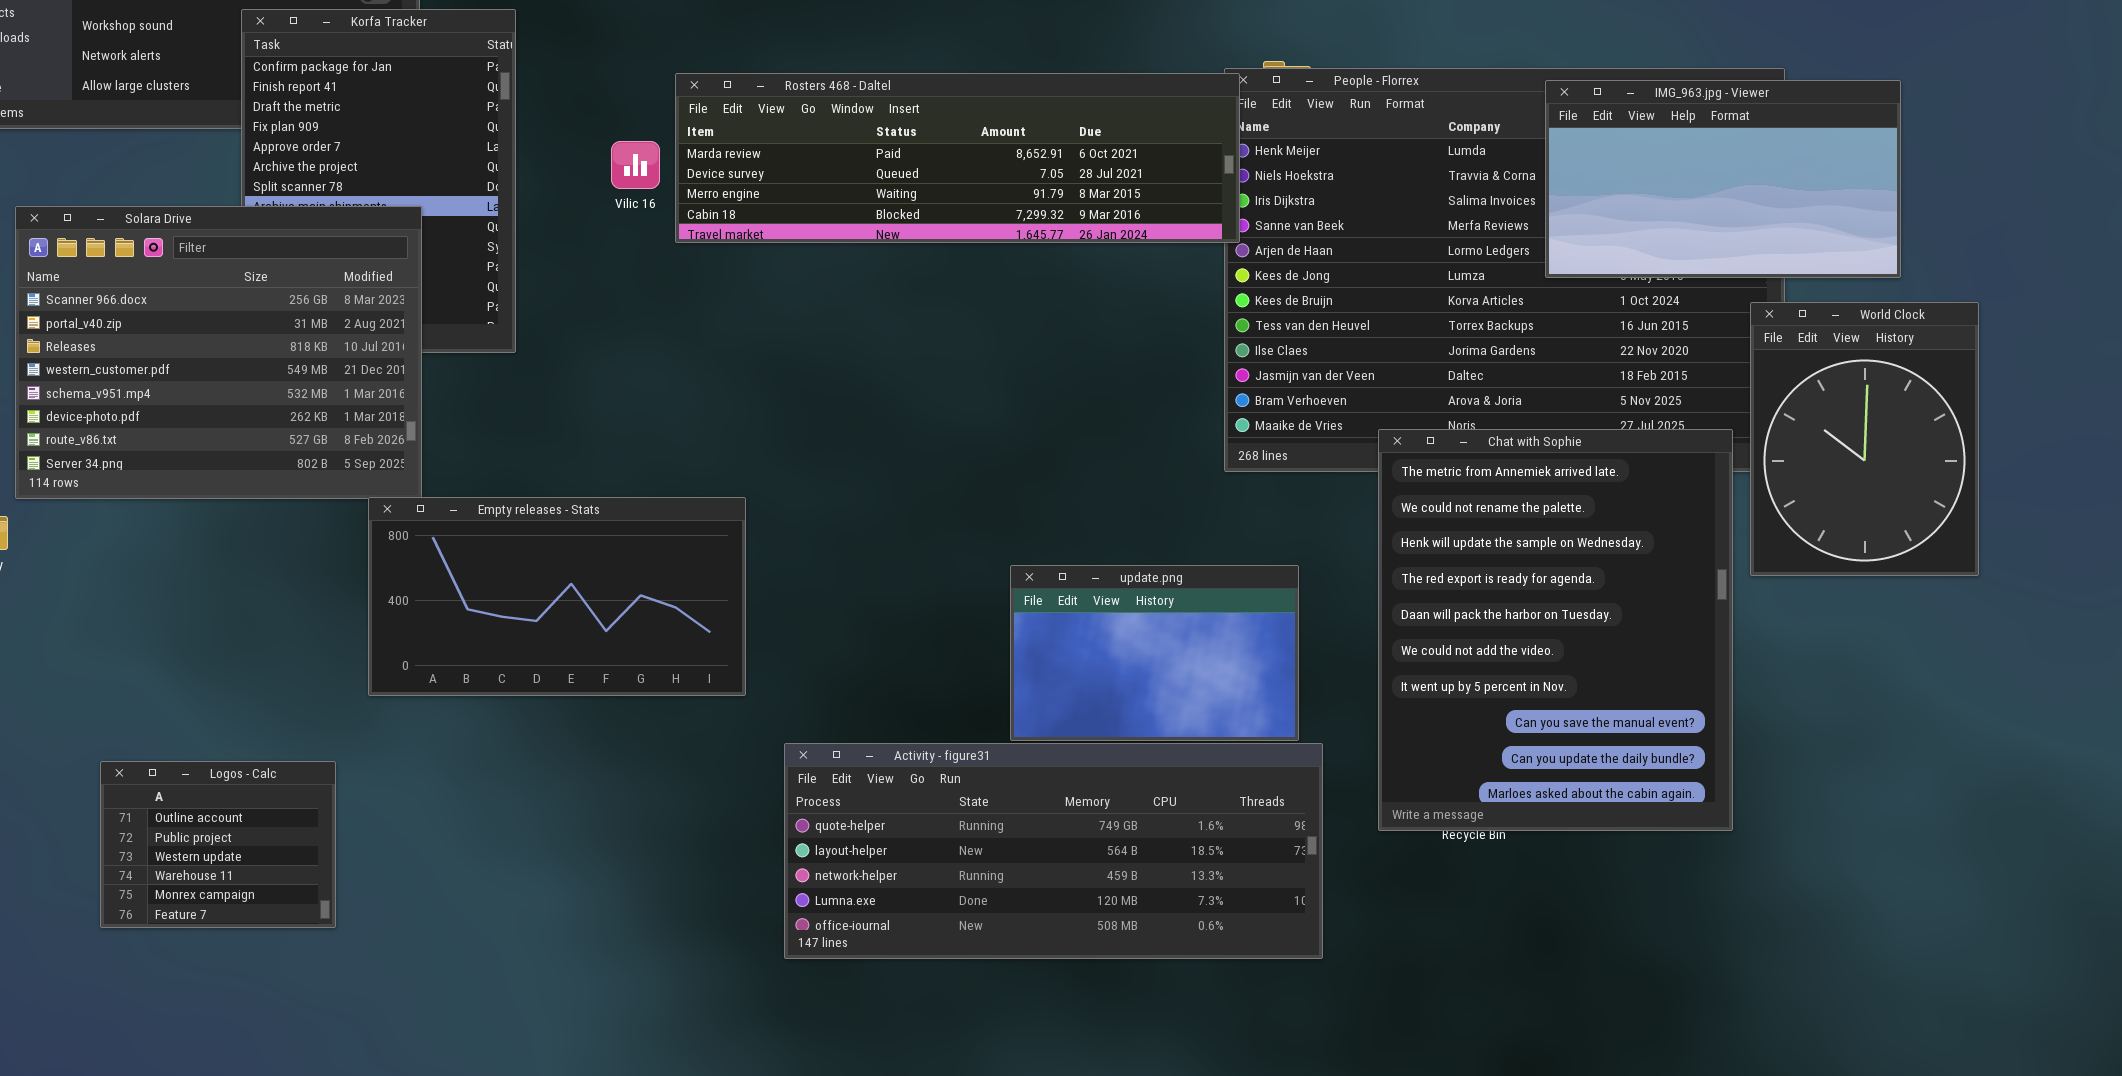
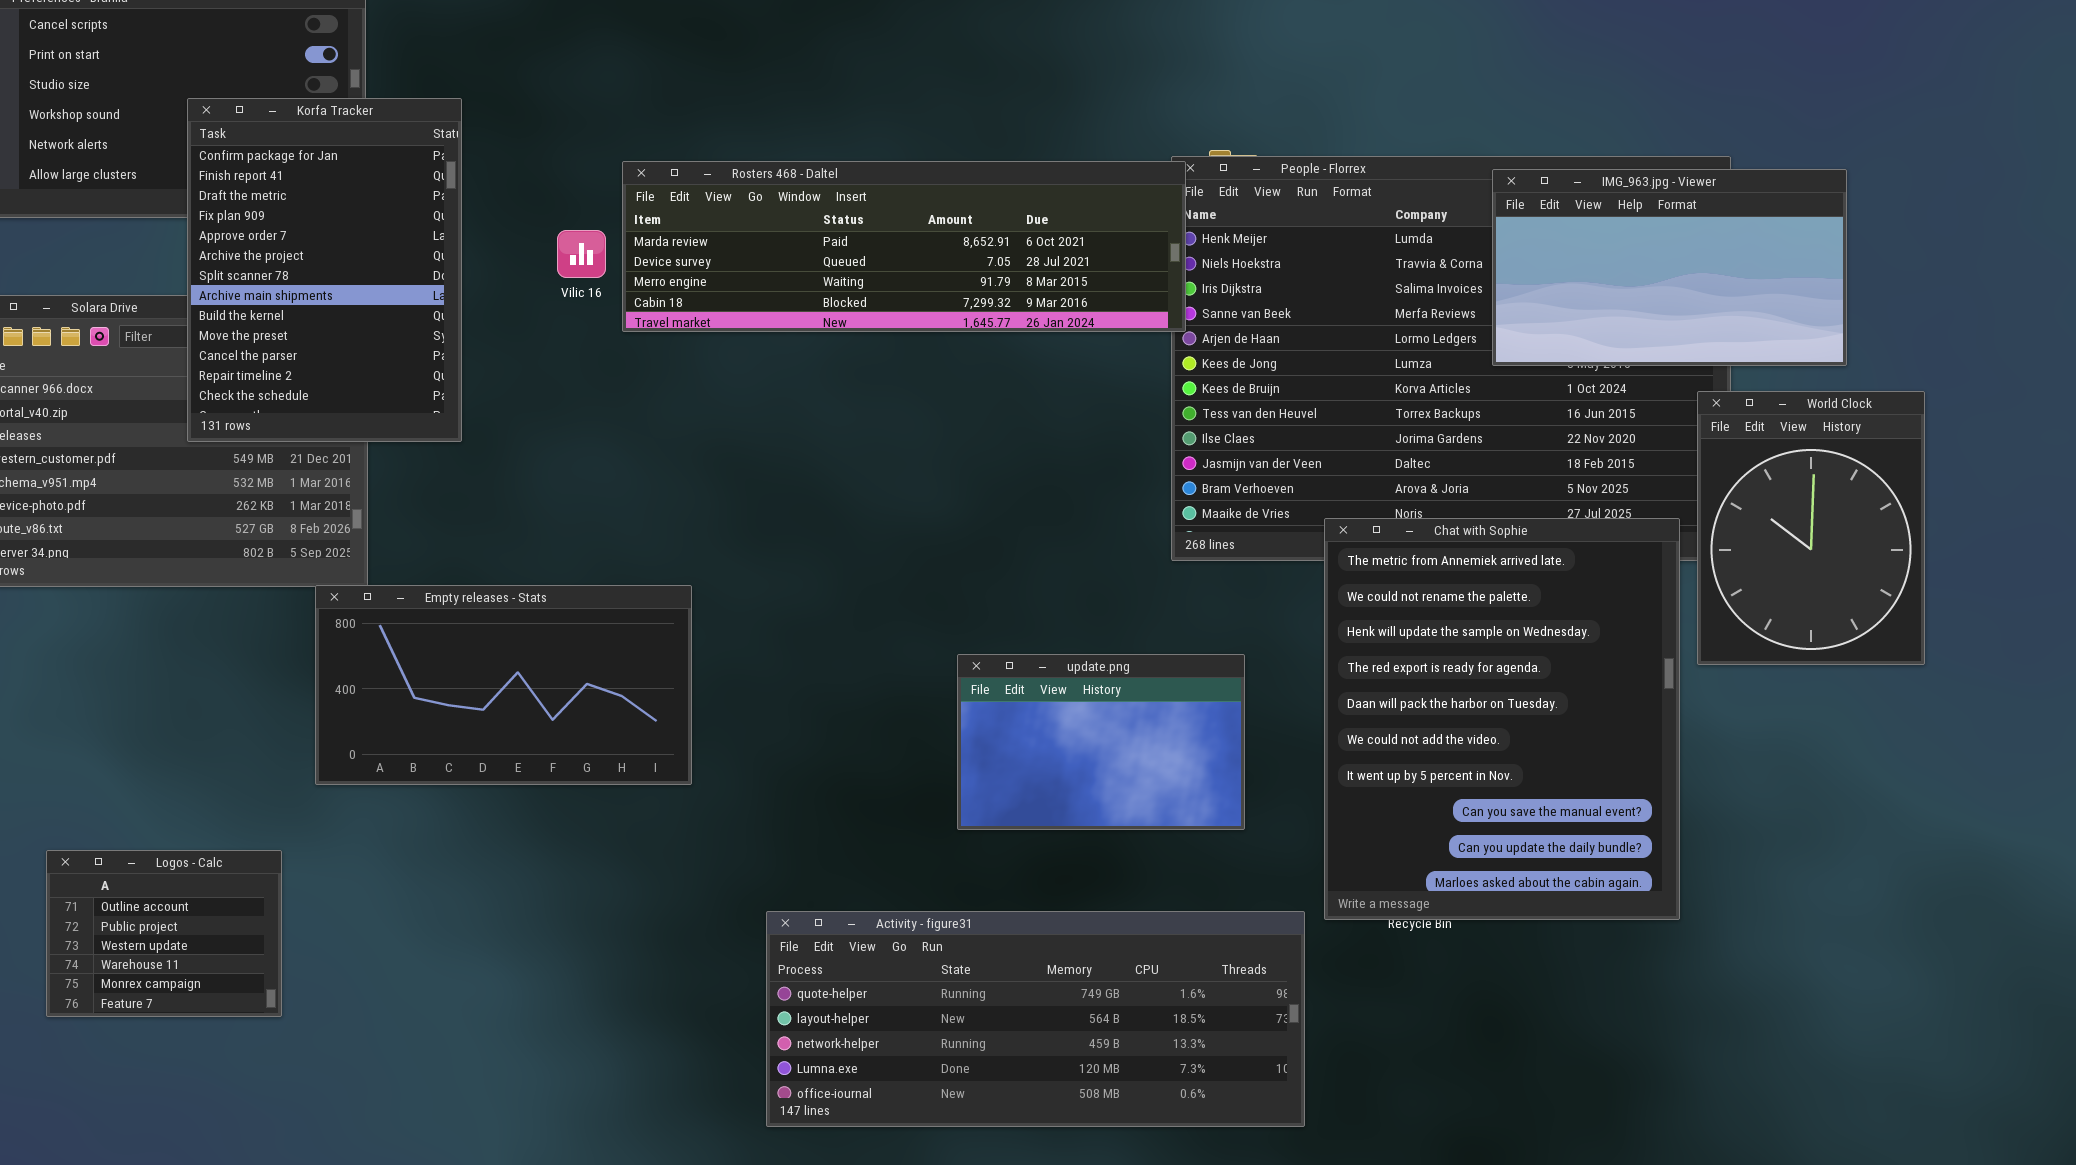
Korfa Tracker: [241,9,516,353] -> [187,98,462,442], raised
Activity - figure31: [784,743,1323,959] -> [766,911,1305,1127], moved

